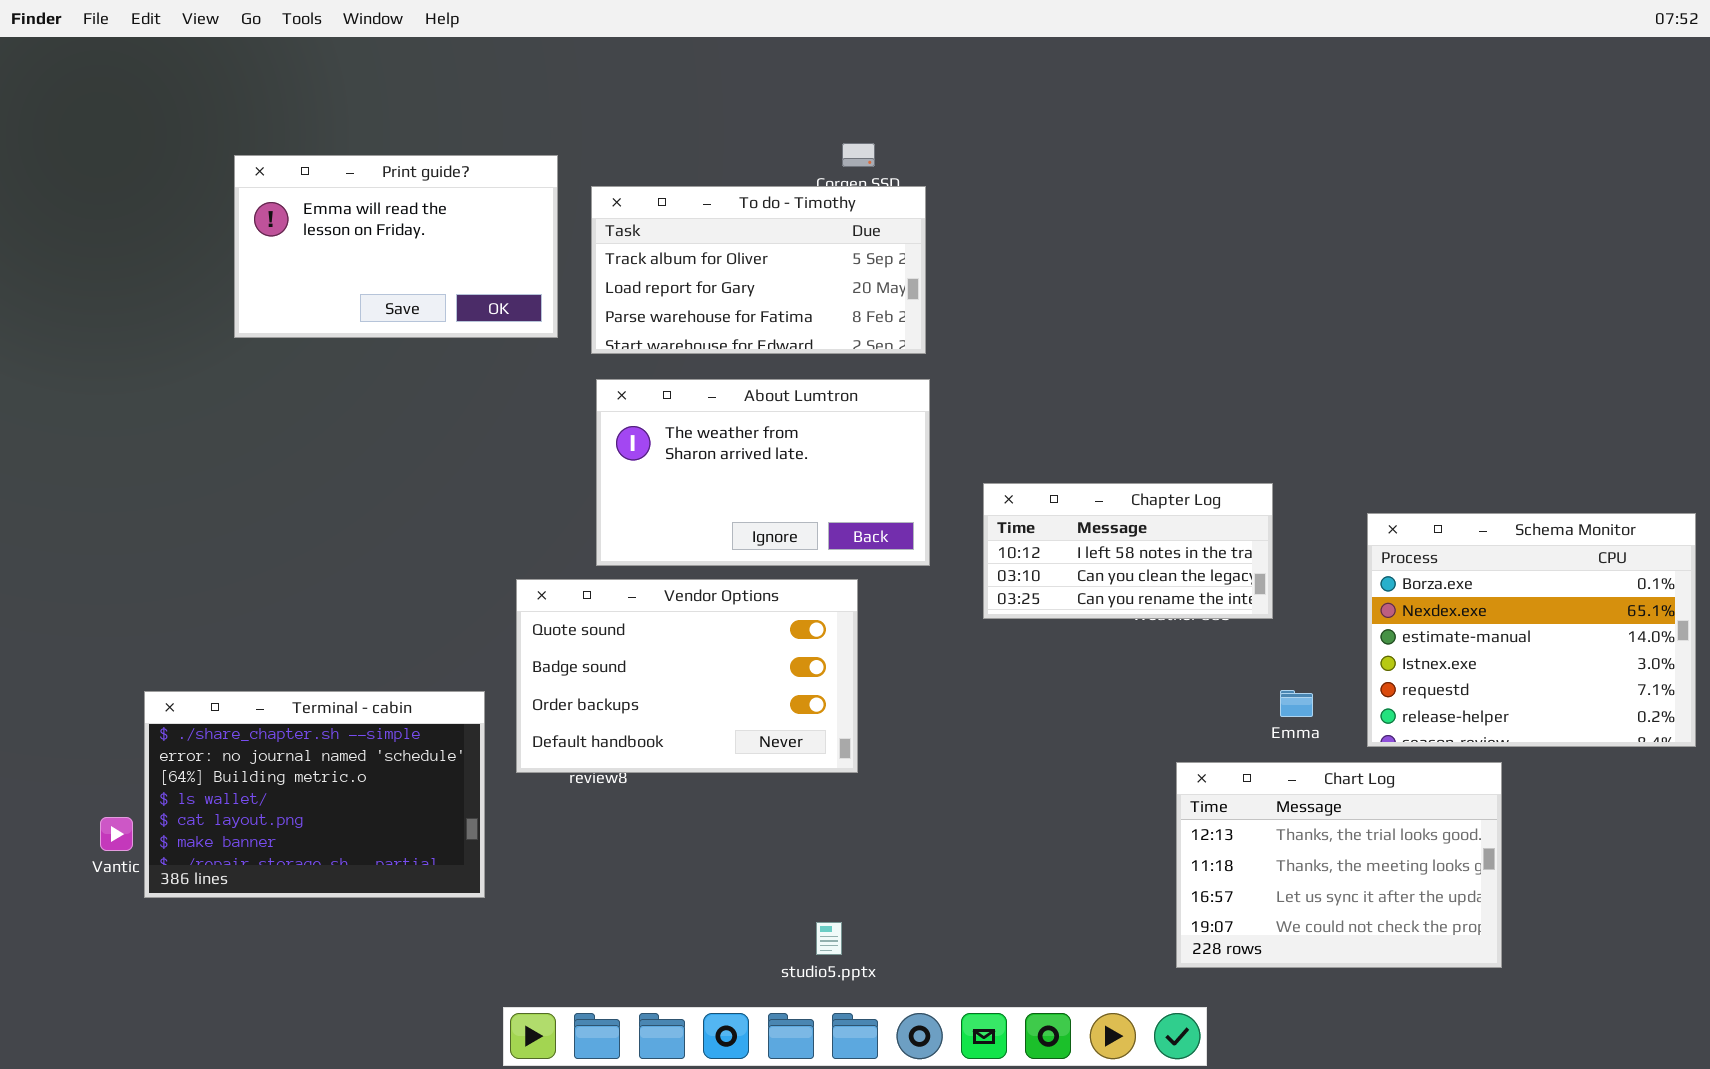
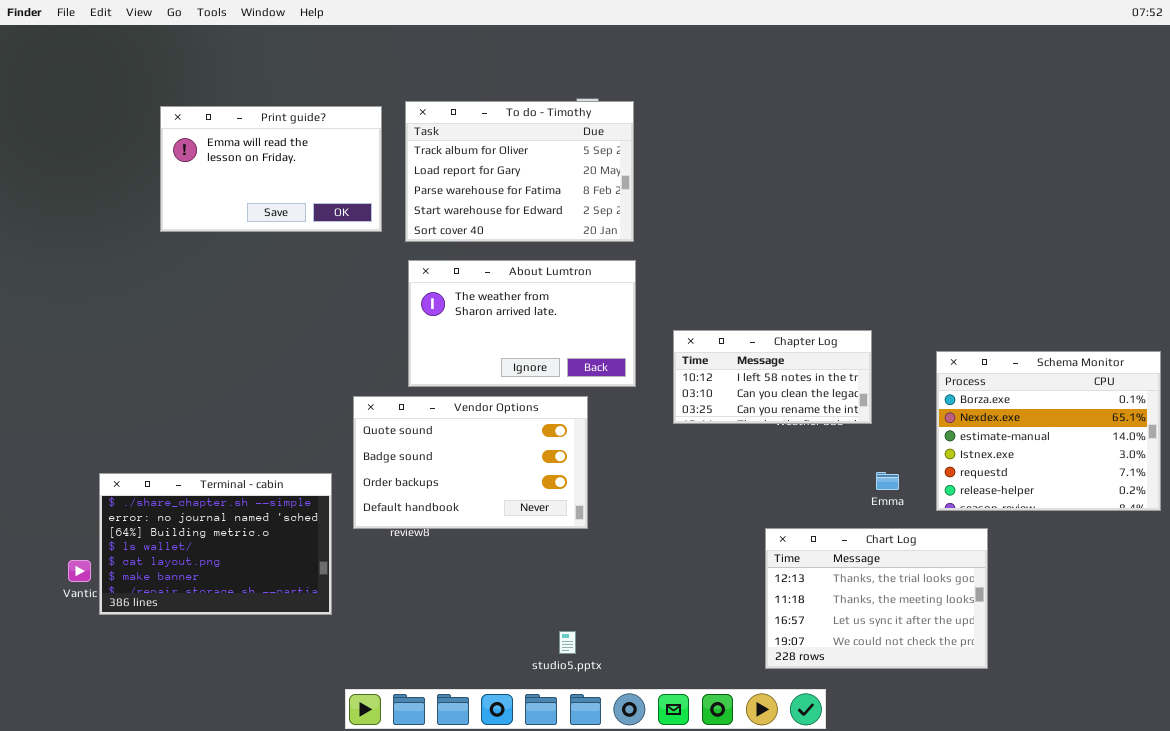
To do - Timothy: [591,186,926,354] -> [405,101,634,242], resized
Chart Log: [1176,762,1502,968] -> [765,528,988,669], moved

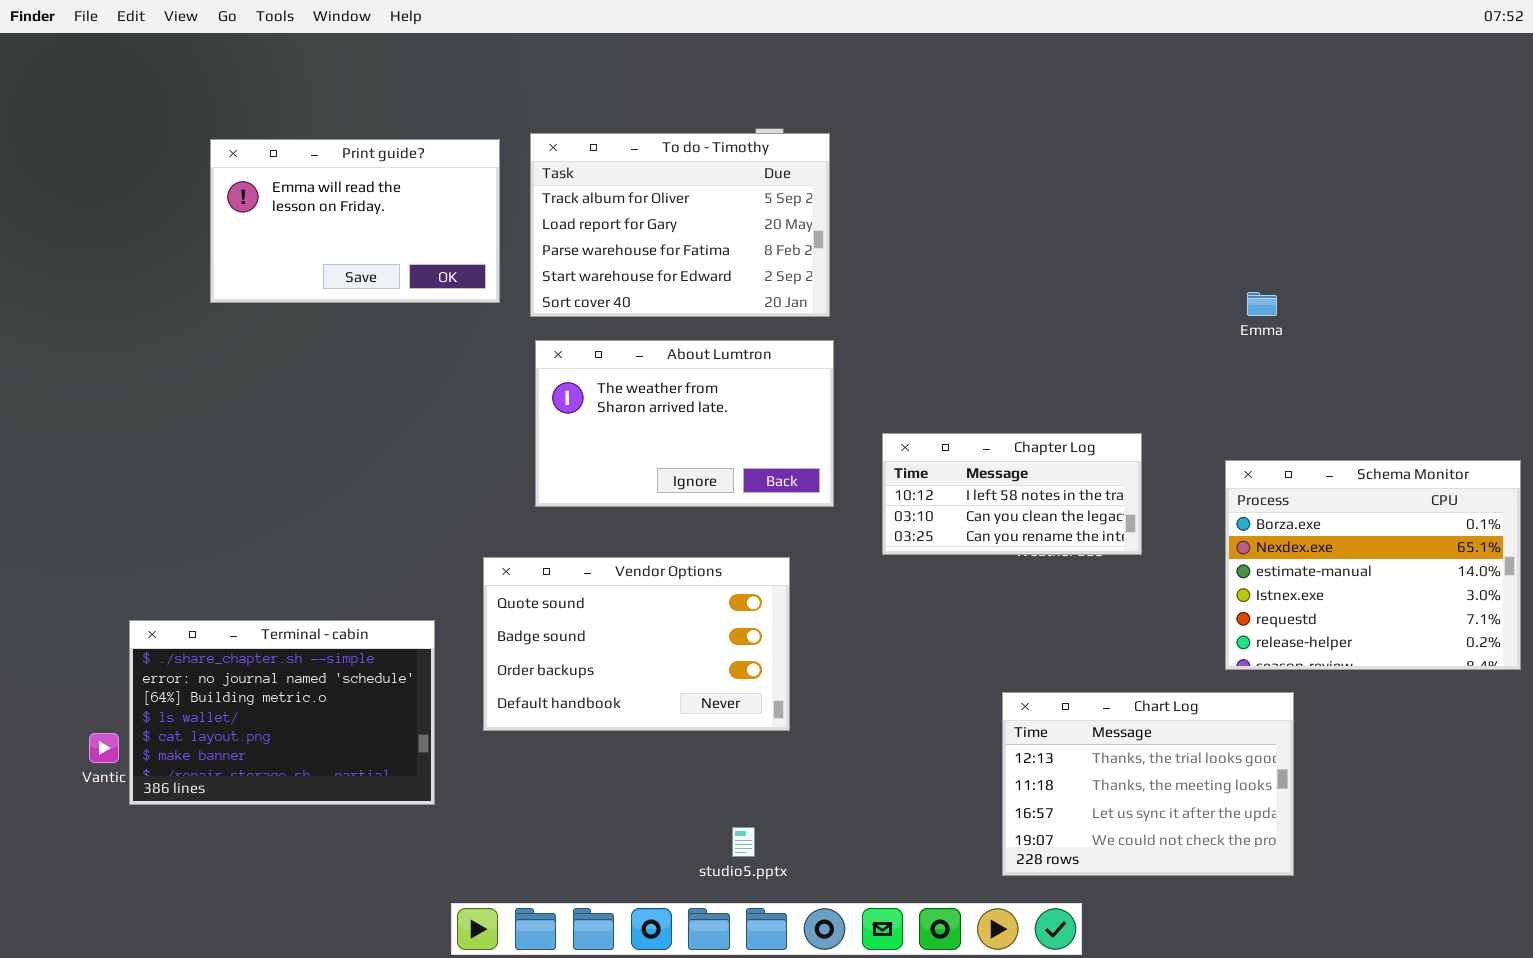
Vendor Options: [353,396,588,529] -> [483,557,790,731], moved
Emma: [876,472,899,490] -> [1247,292,1277,316], moved

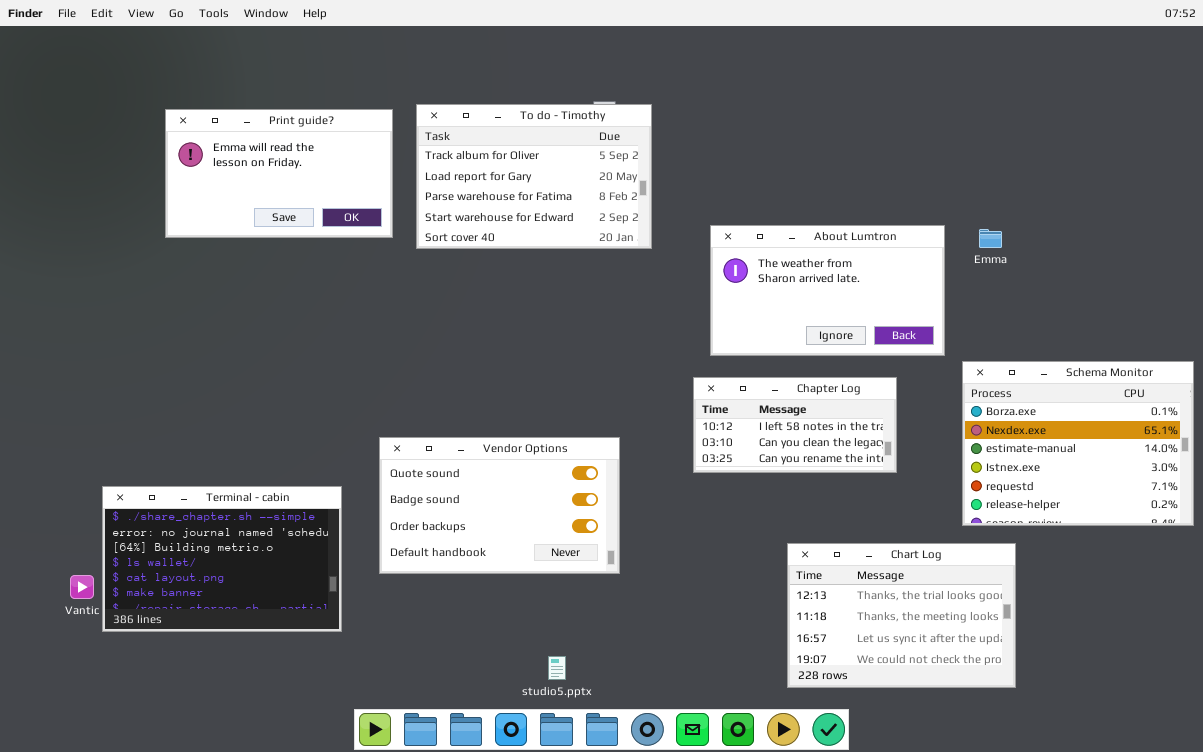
About Lumtron: [535,340,834,507] -> [710,225,945,356], moved
Chapter Log: [882,433,1142,555] -> [693,377,897,473], moved
studio5.pptx: [732,827,755,857] -> [548,656,566,680], moved

